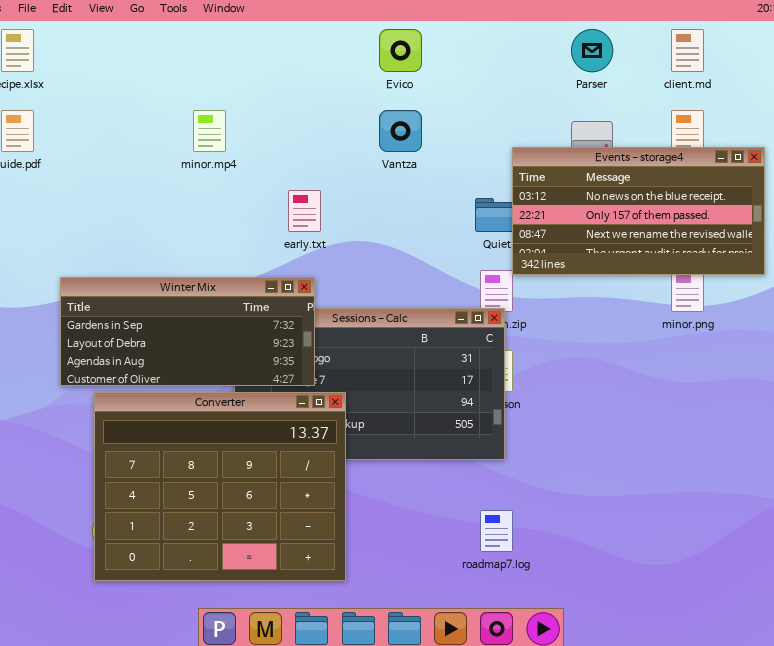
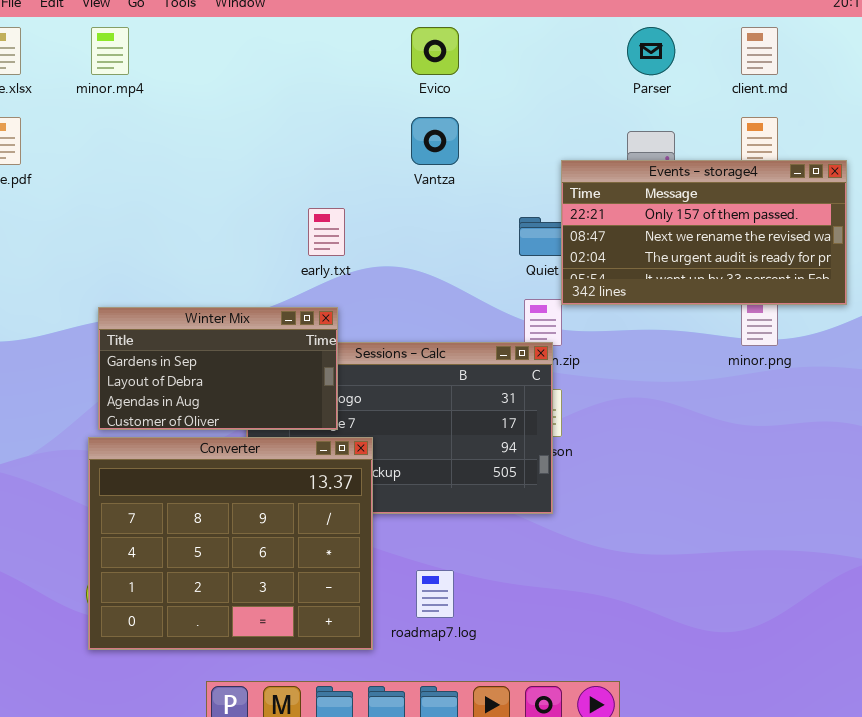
minor.mp4: [193,110,226,152] -> [91,27,129,75], moved
Events - storage4: [512,147,765,275] -> [561,160,847,305], scrolled down 1 row
Winter Mix: [60,277,315,386] -> [98,307,338,430], resized
roadmap7.log: [480,510,513,552] -> [416,570,454,618], moved

